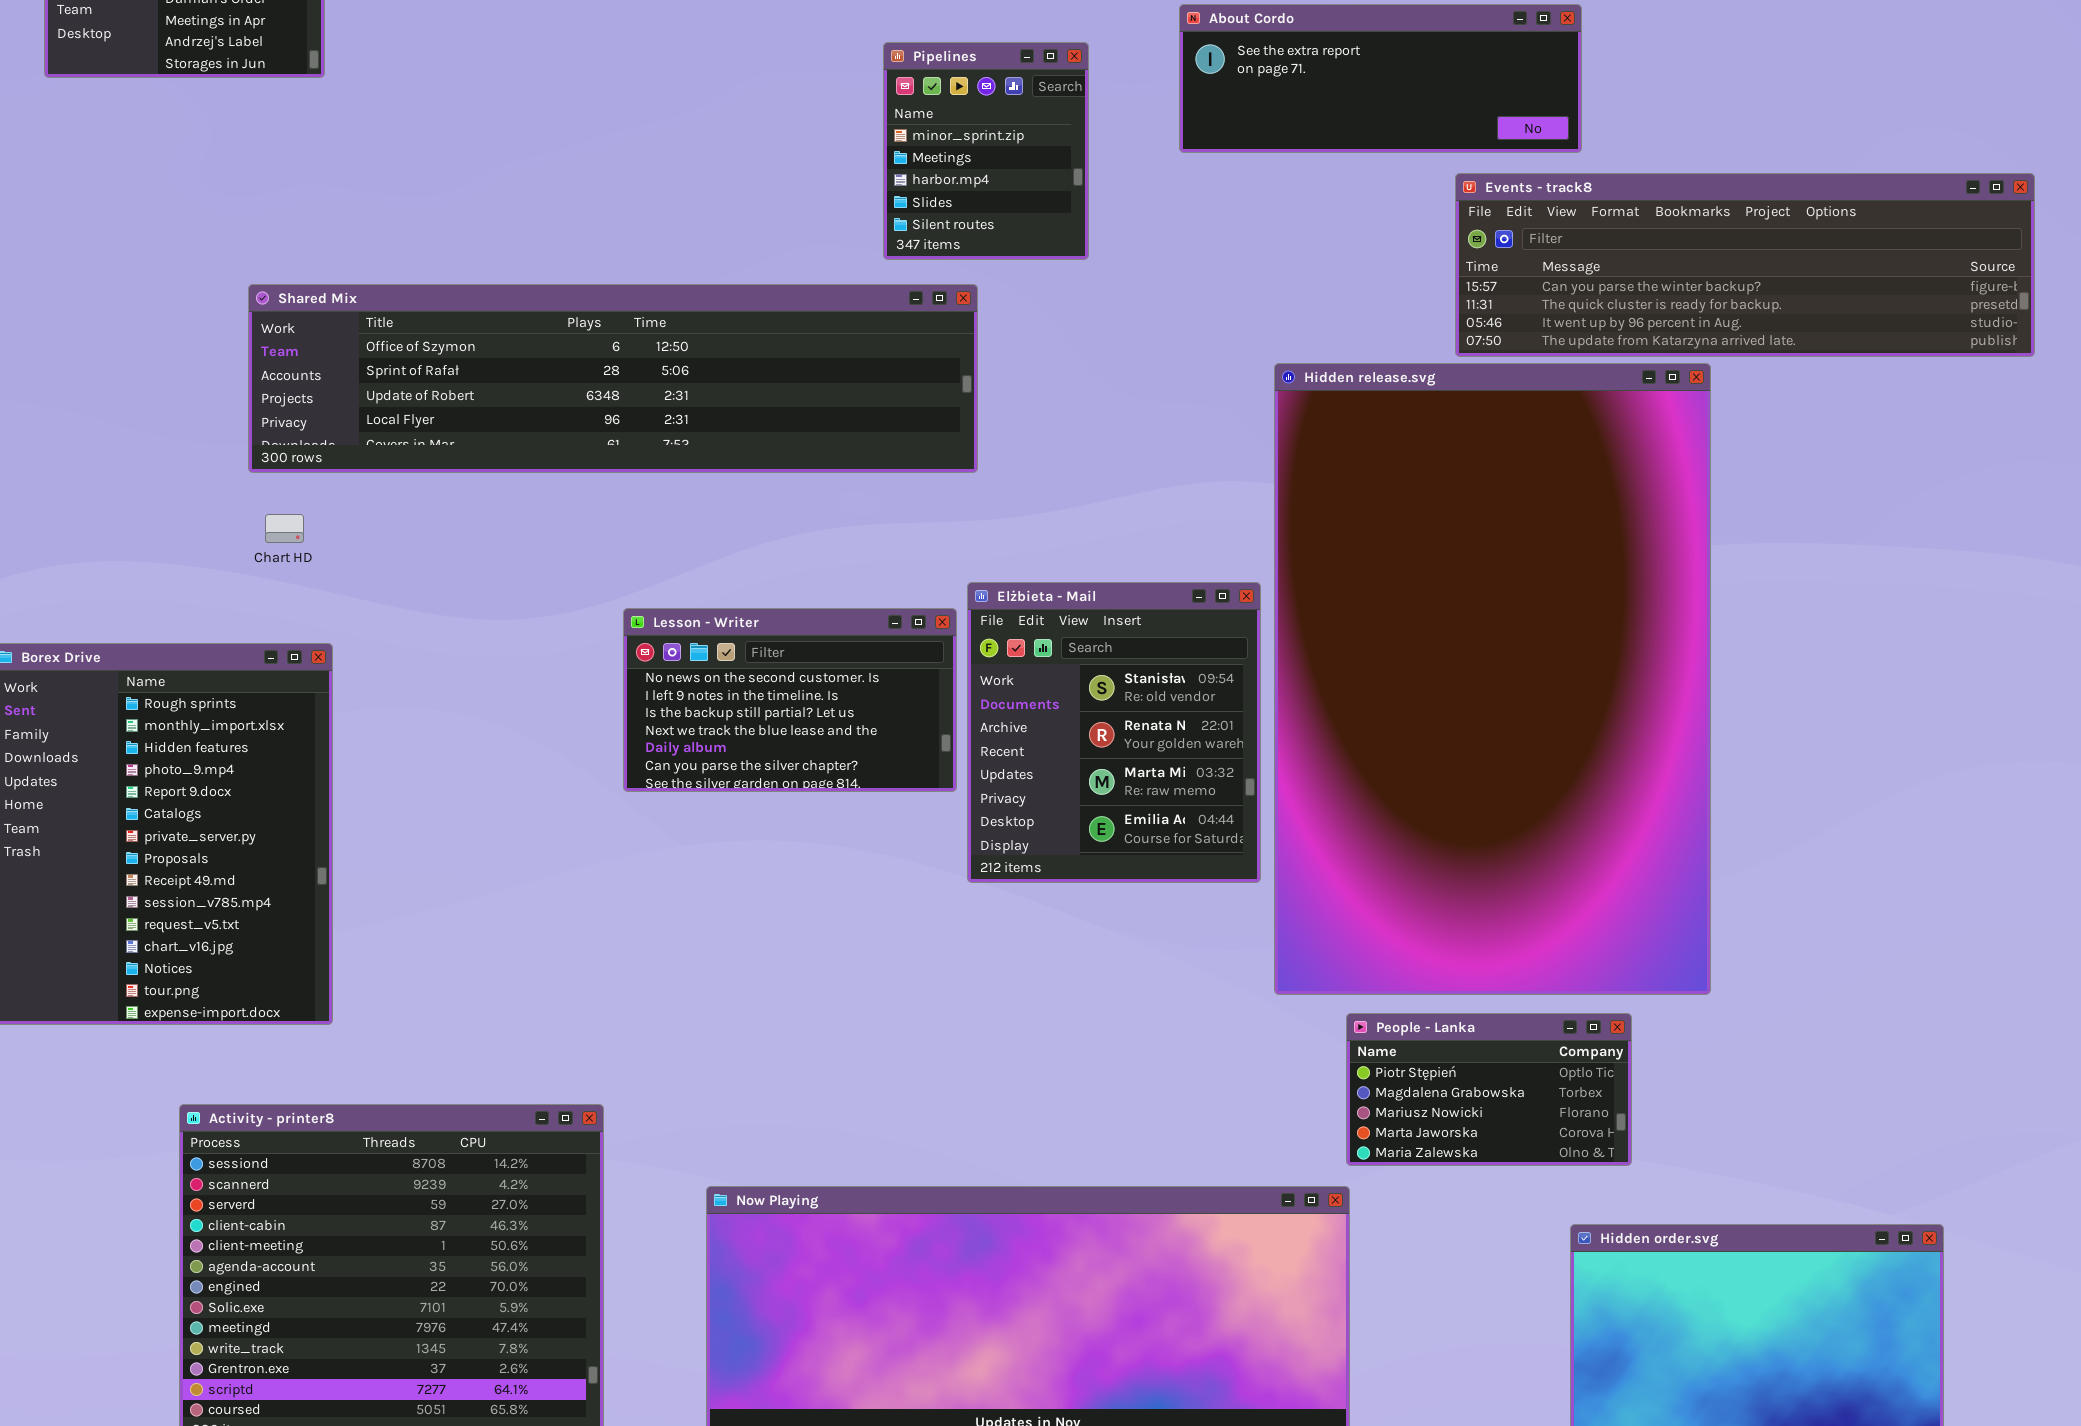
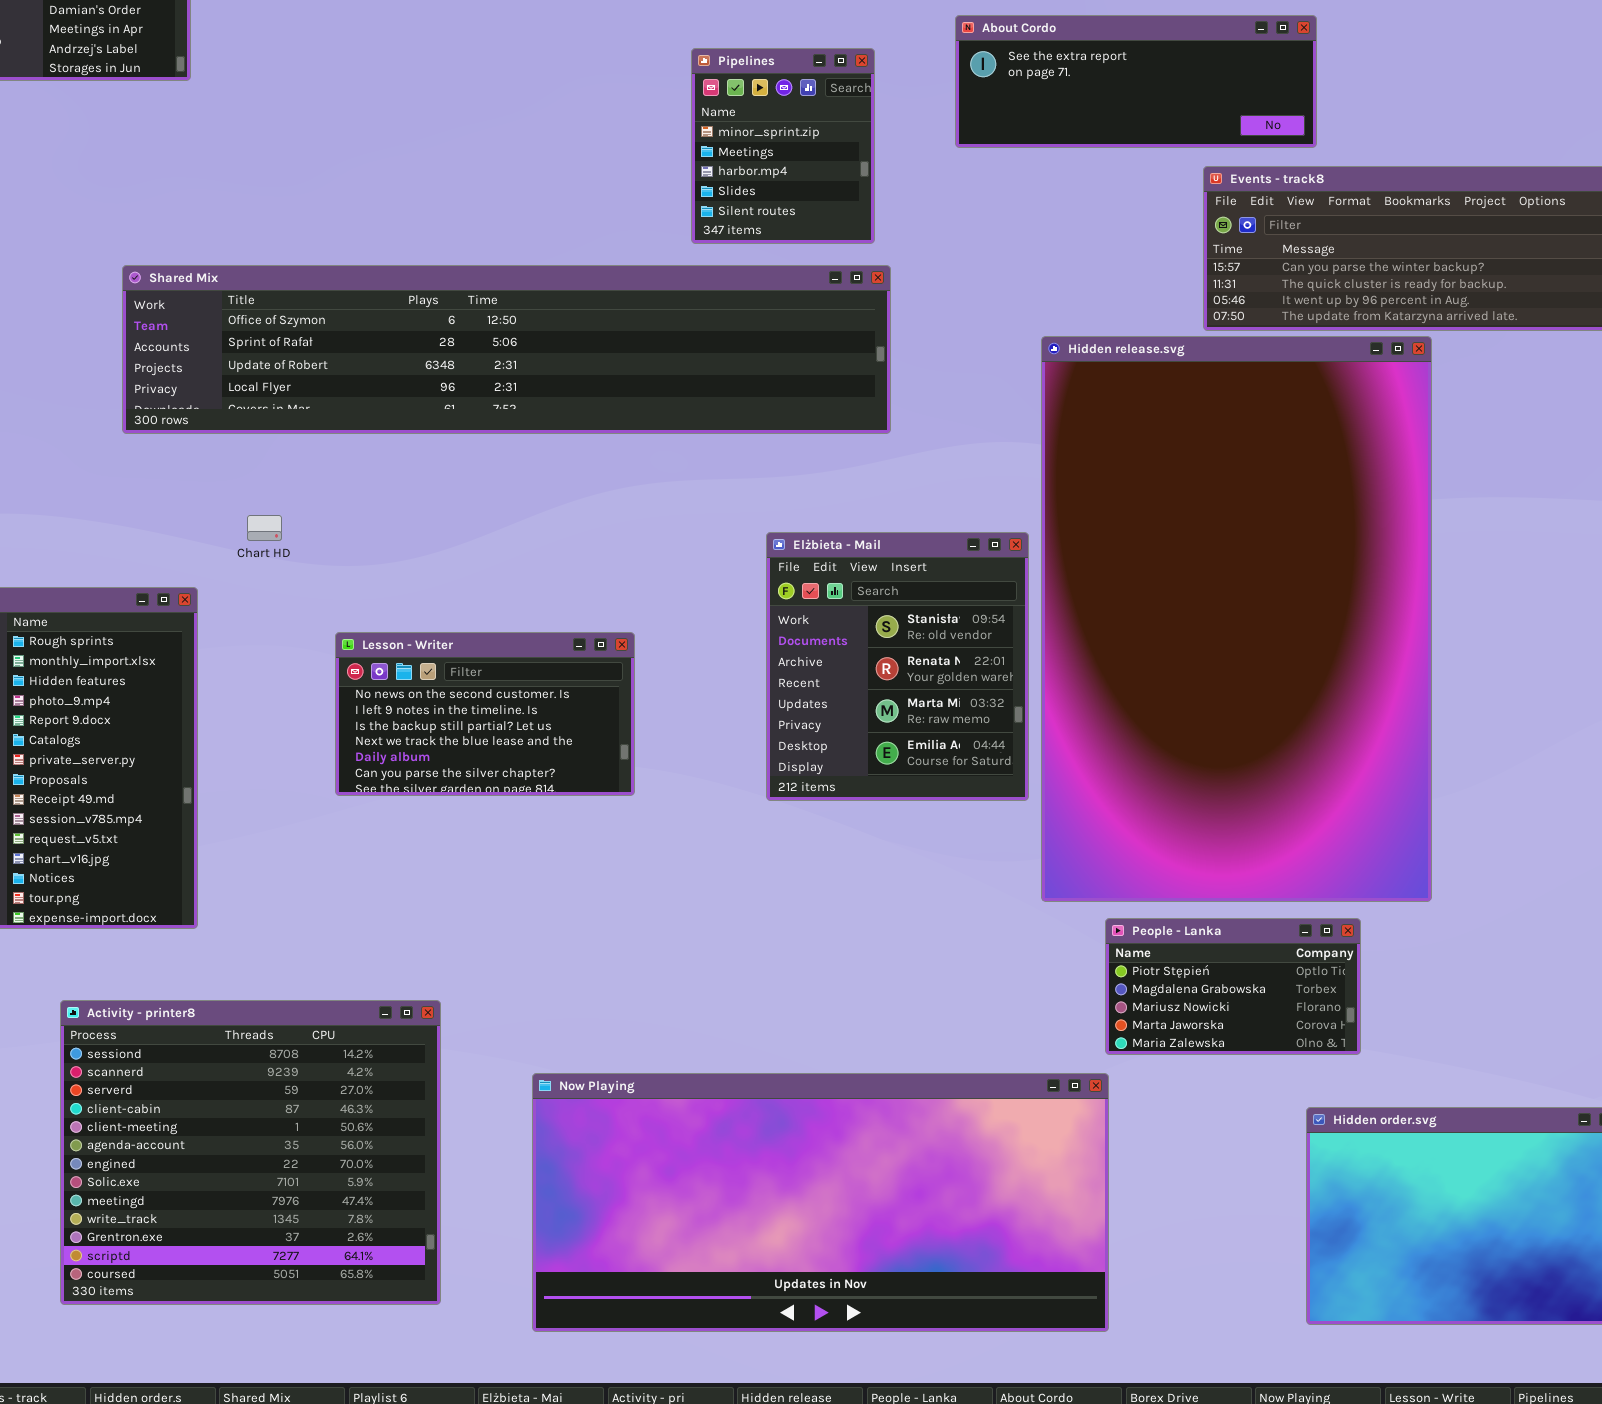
Shared Mix: [248,284,978,473] -> [122,265,891,434], resized
Chart HD: [265,514,304,543] -> [247,515,282,541], moved
Lesson - Writer: [623,608,957,792] -> [335,632,635,796], moved

